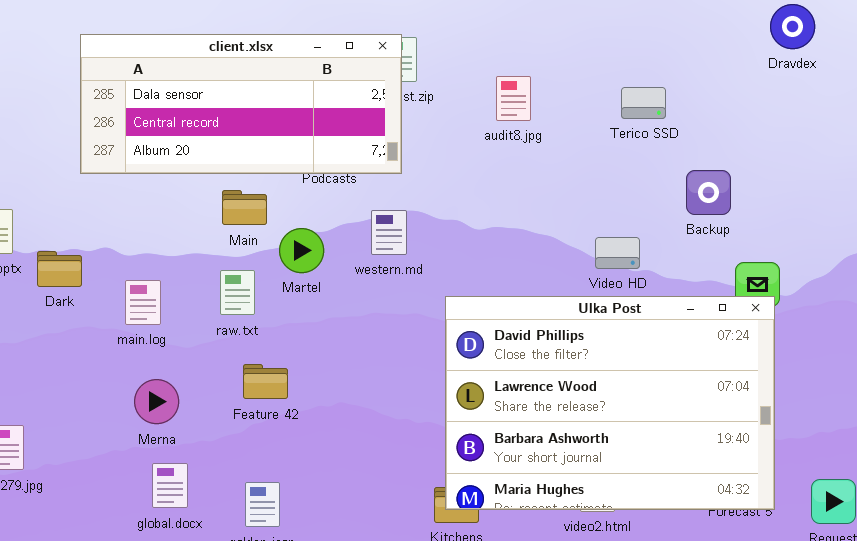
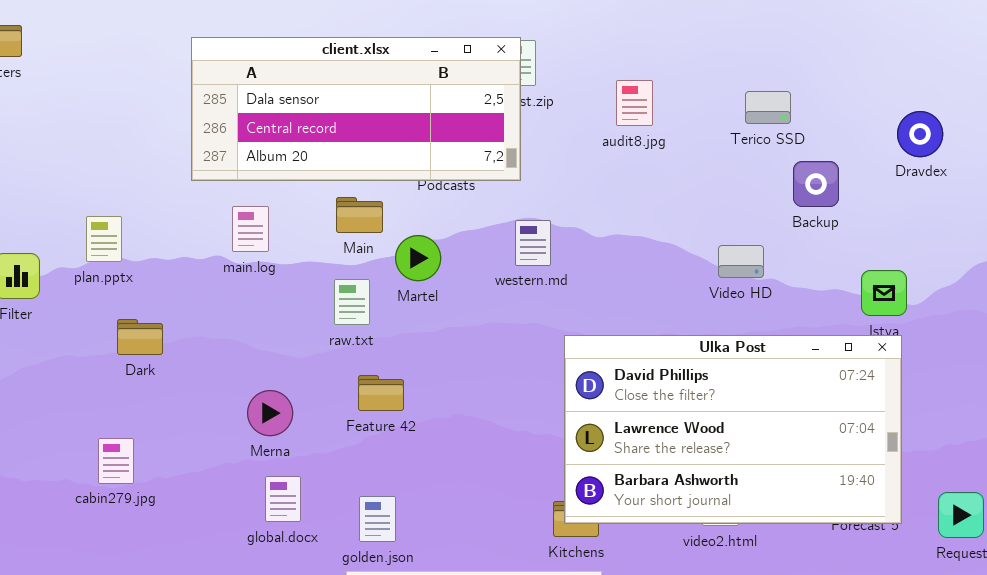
Dravdex: [770,4,815,49] -> [897,111,943,157], moved
Backup: [686,170,731,215] -> [793,161,839,207], moved
western.md: [371,210,407,255] -> [515,220,551,266], moved
Dark: [37,251,82,287] -> [117,319,163,355], moved
main.log: [125,280,161,325] -> [232,206,269,252], moved
Ulka Post: [445,296,775,510] -> [564,335,902,524], resized

